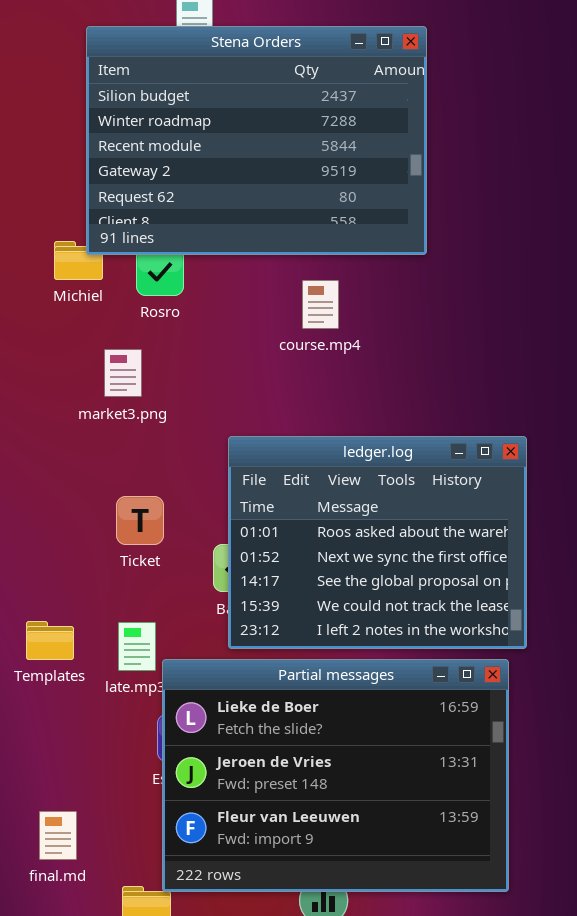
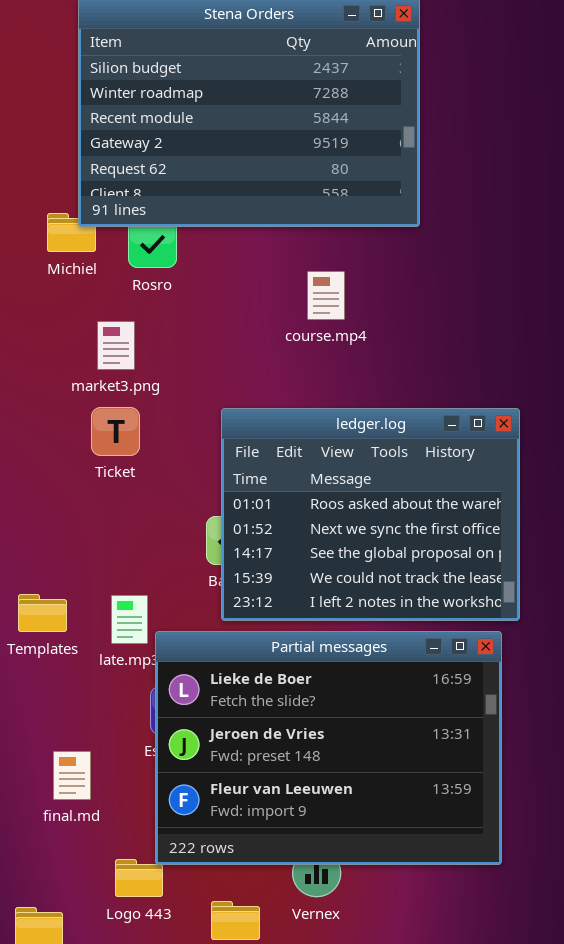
course.mp4: [302,280,339,329] -> [307,271,345,320], moved
Ticket: [116,496,164,545] -> [91,407,140,456], moved
final.md: [39,811,77,860] -> [53,751,91,800], moved

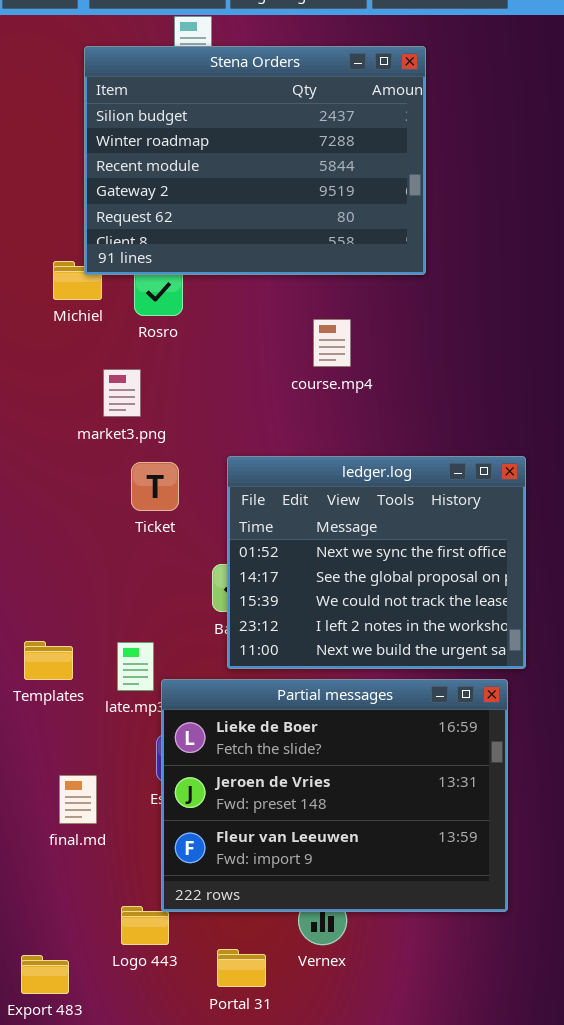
Ticket: [91,407,140,456] -> [131,462,179,511], moved
ledger.log: [221,408,520,621] -> [227,456,526,669], scrolled down 1 row
final.md: [53,751,91,800] -> [59,775,97,824], moved

